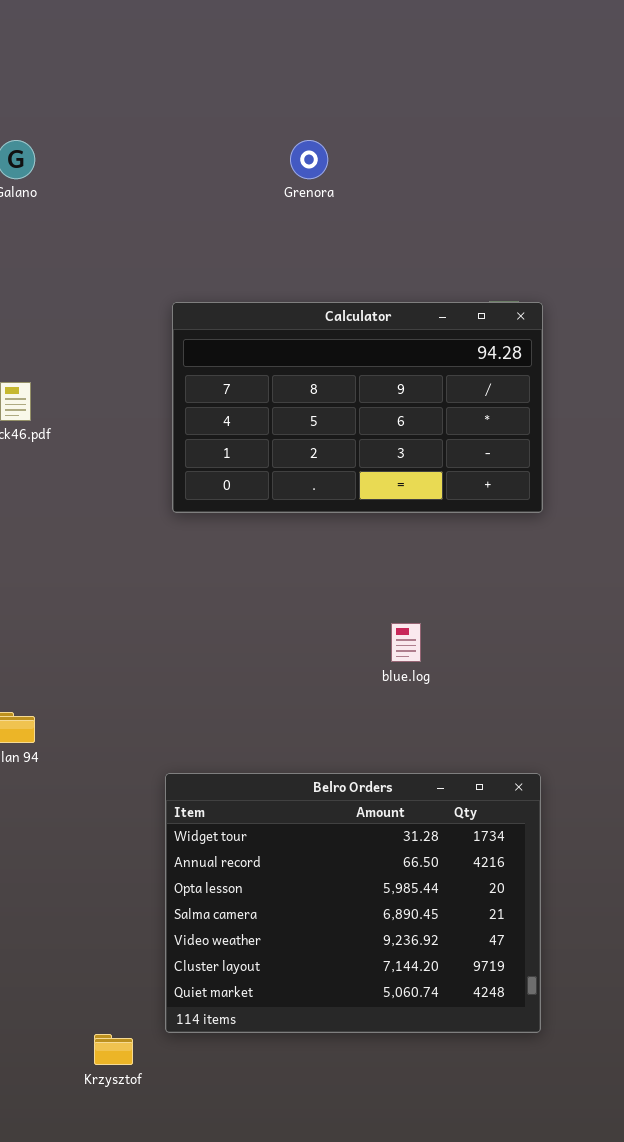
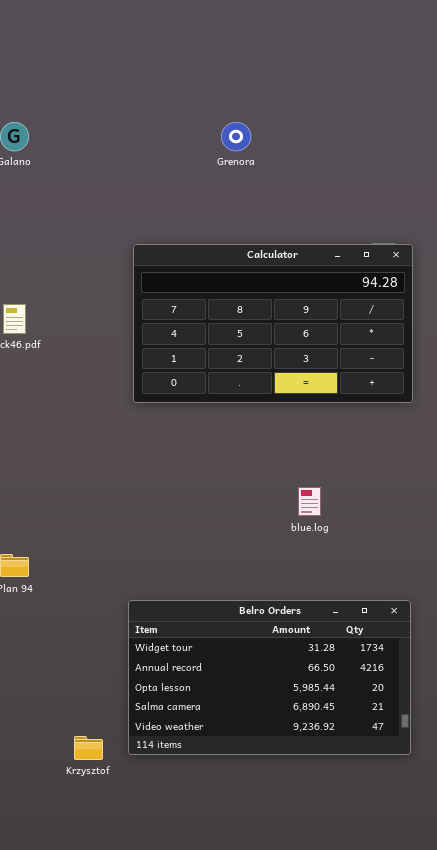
Belro Orders: [165,773,541,1033] -> [128,600,411,755], resized
Krzysztof: [94,1034,133,1065] -> [74,736,103,760], moved

